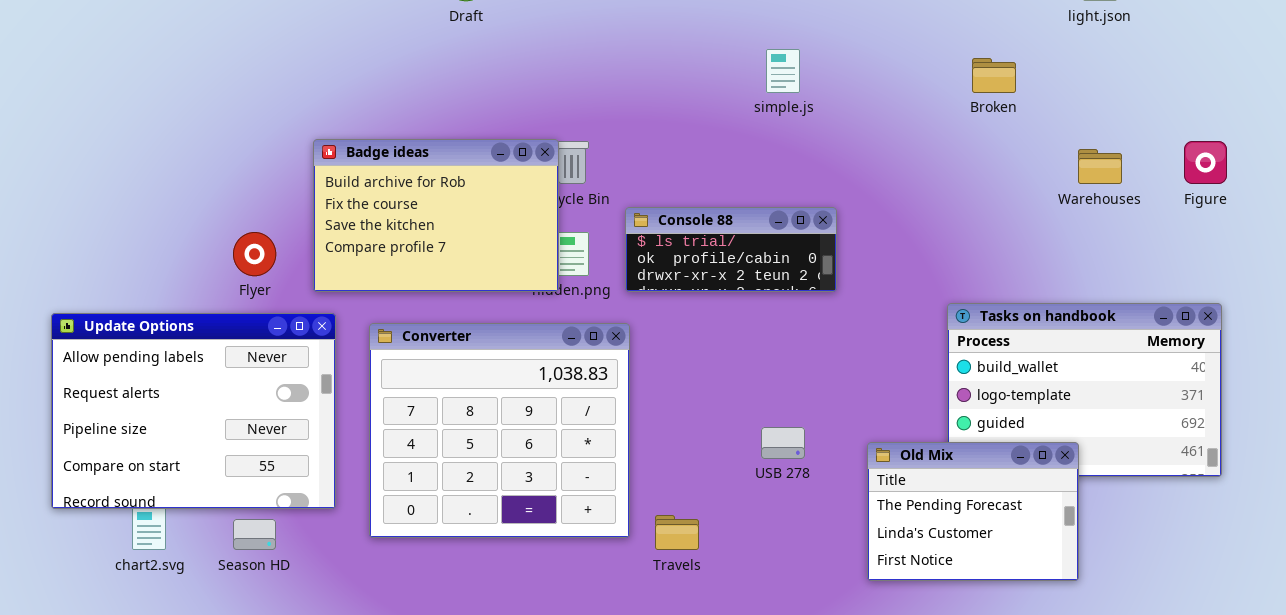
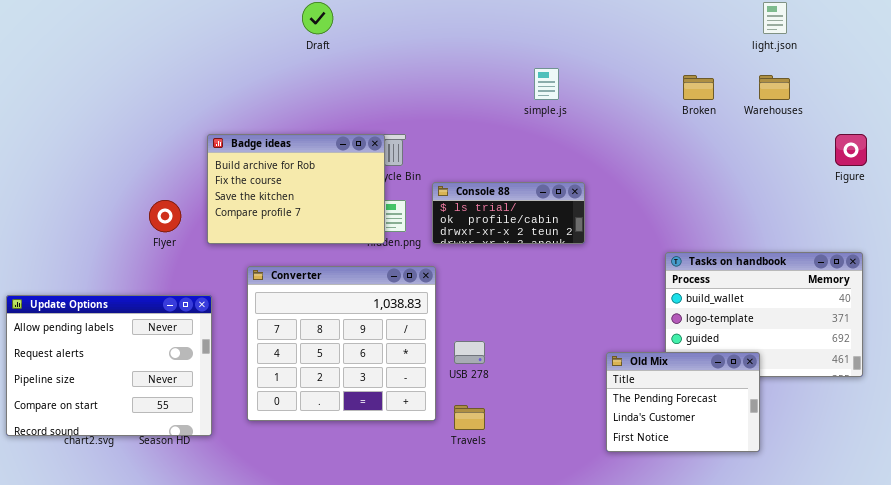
Warehouses: [1078,149,1122,184] -> [759,75,790,100], moved
Update Options: [51,313,336,509] -> [6,295,212,436], moved
USB 278: [761,427,805,459] -> [454,341,485,364], moved

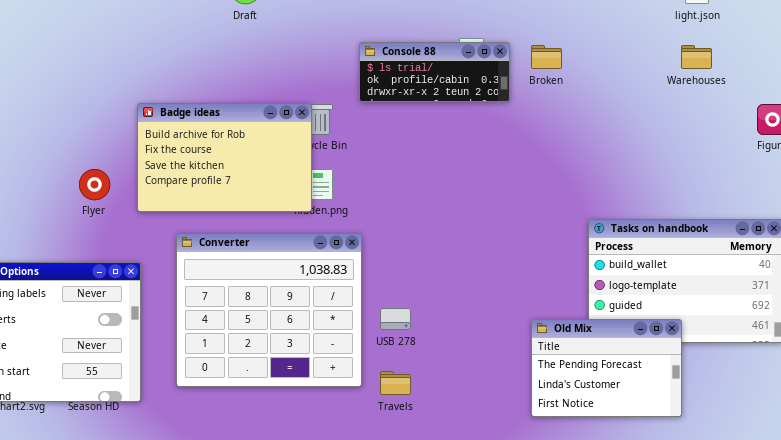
Broken: [683,75,714,100] -> [531,45,562,69], moved
Console 88: [432,182,585,244] -> [359,42,510,102], moved

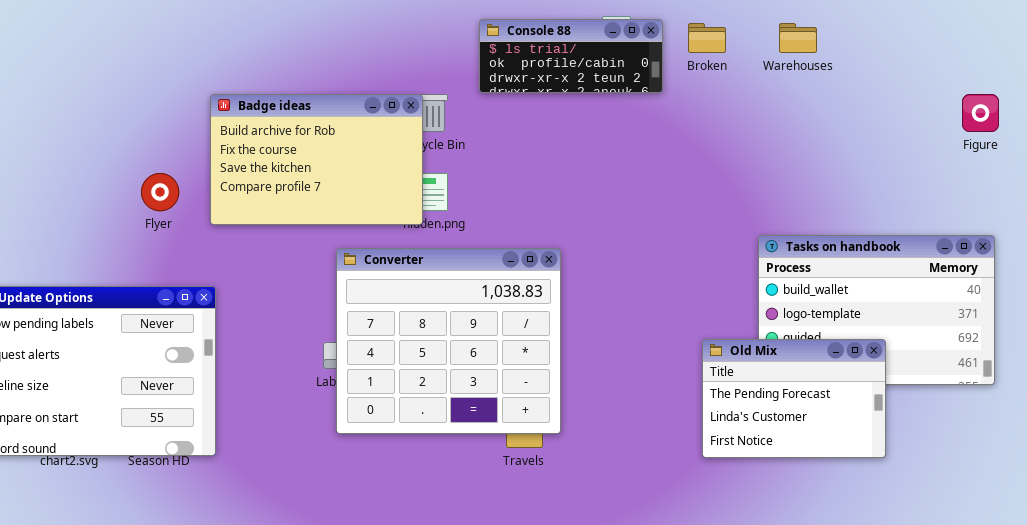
Warehouses: [681,45,712,69] -> [779,23,817,53], moved
Converter: [176,233,362,387] -> [336,248,561,434], moved
Old Mix: [531,319,682,417] -> [702,339,886,458], moved

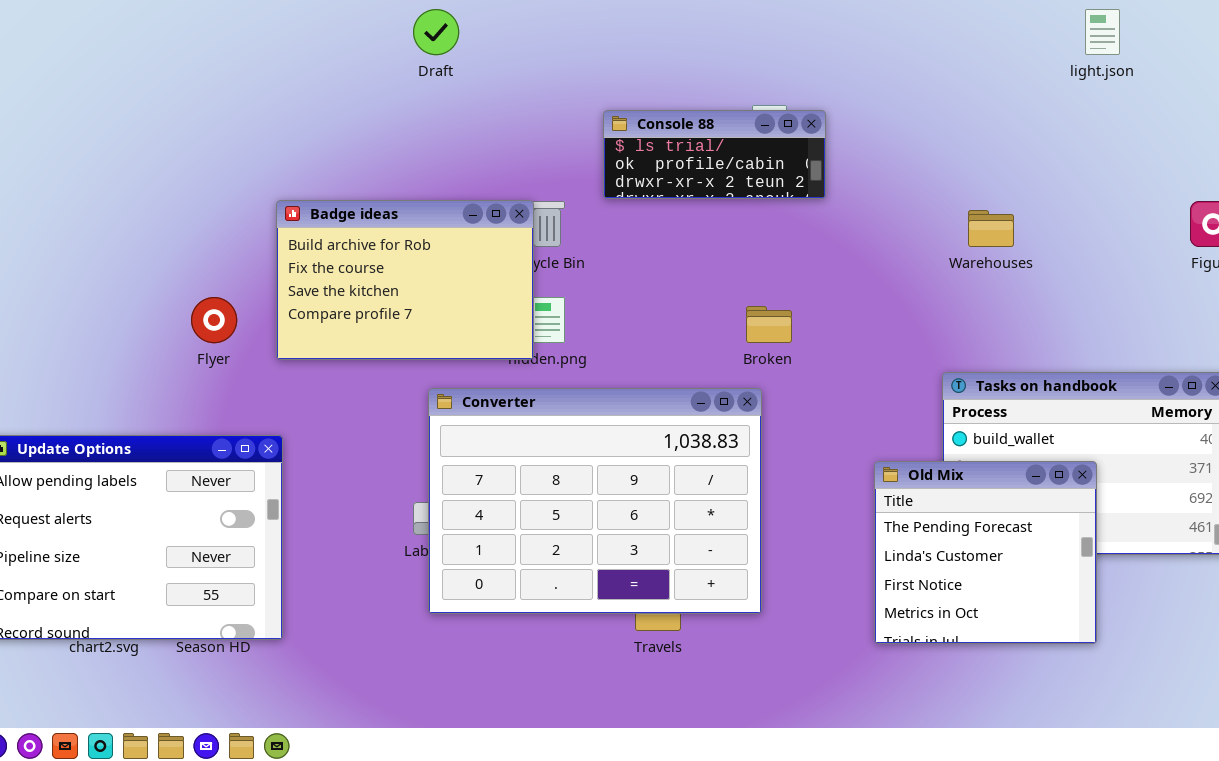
Broken: [688,23,726,53] -> [746,306,792,343], moved
Warehouses: [779,23,817,53] -> [968,210,1014,247], moved
Converter: [336,248,561,434] -> [428,388,762,614], resized
Old Mix: [702,339,886,458] -> [874,461,1097,644], resized

